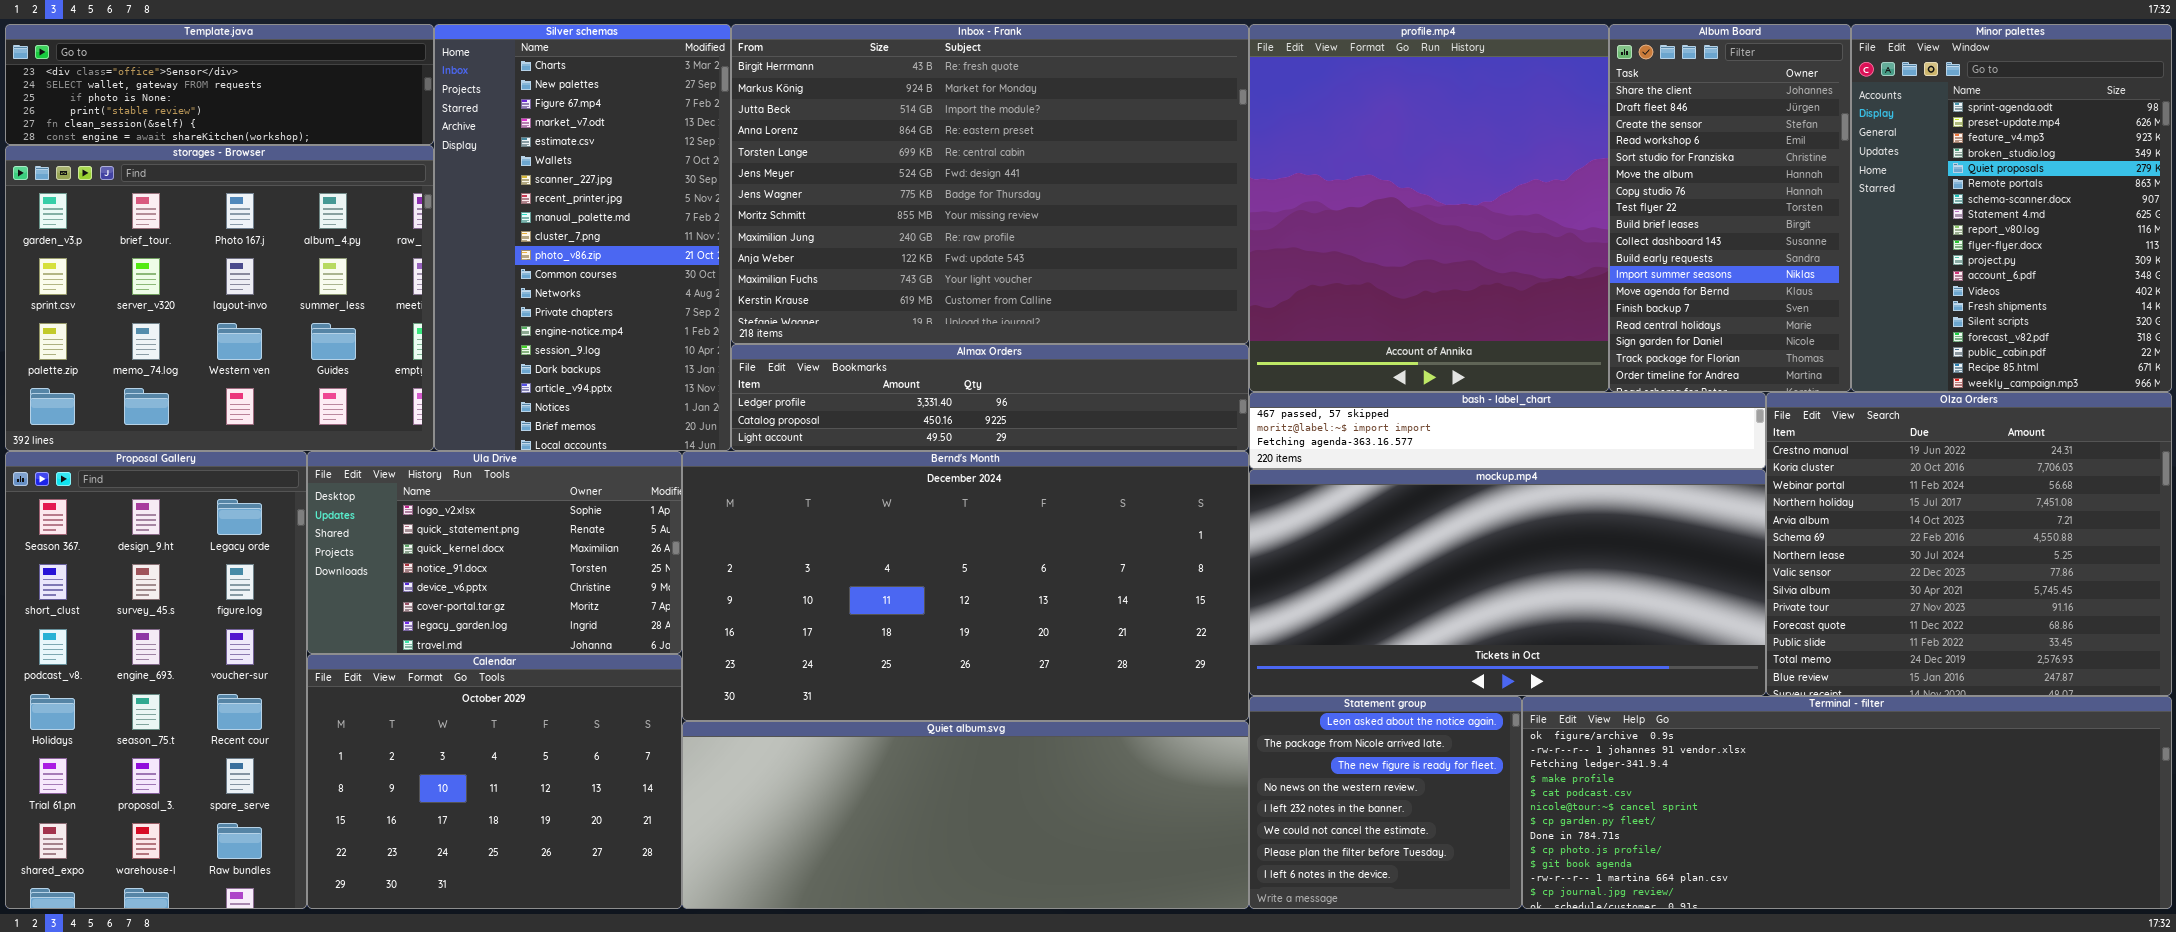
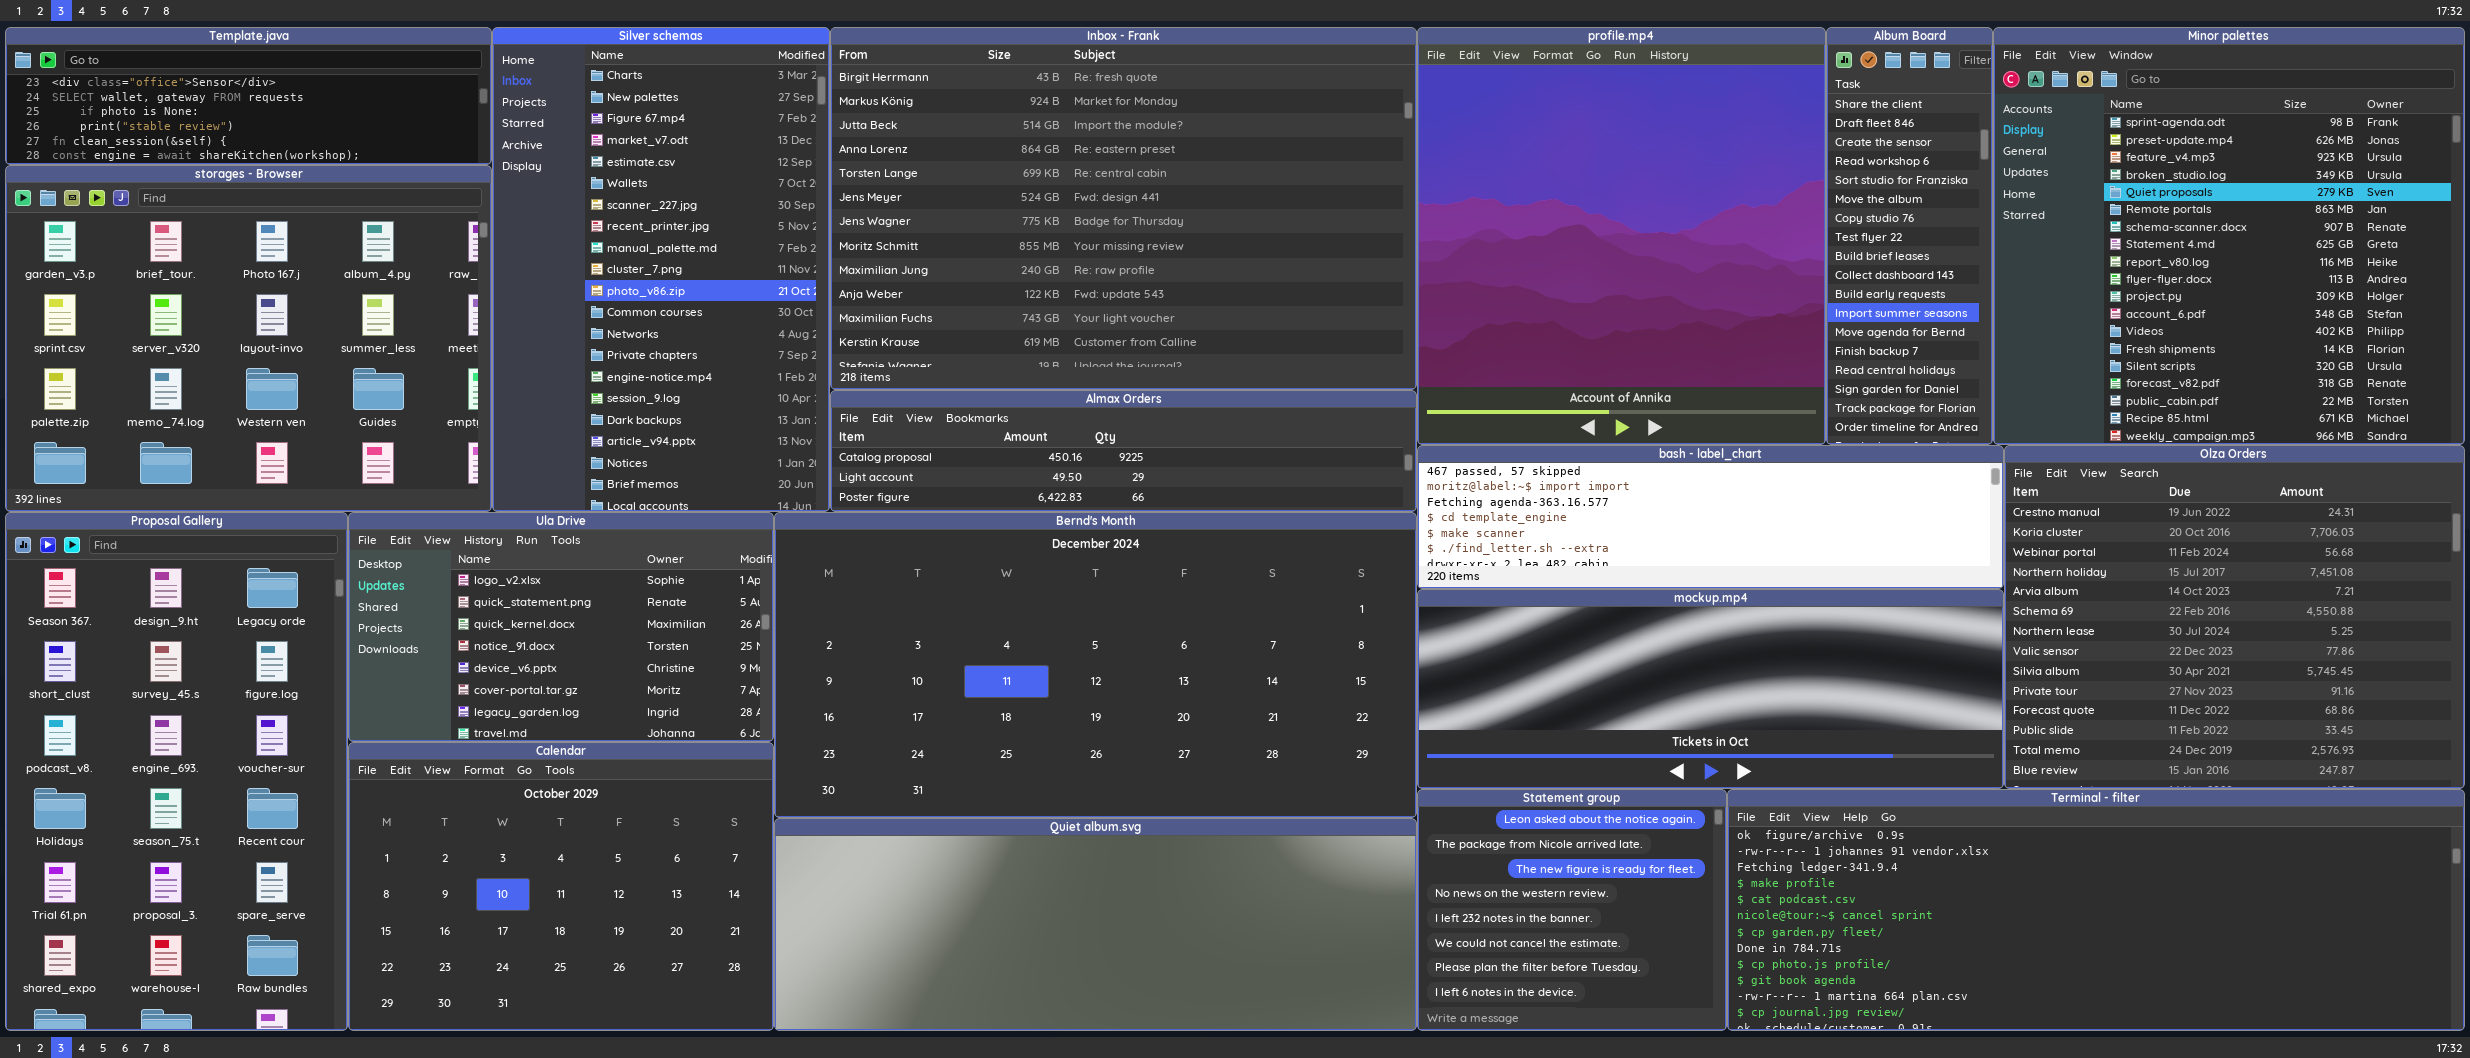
Album Board: [1609,24,1851,392] -> [1826,27,1993,445], resized
Minor palettes: [1851,24,2172,392] -> [1993,27,2465,445], resized
Almax Orders: [731,344,1249,451] -> [830,390,1417,512], scrolled down 1 row
bash - label_chart: [1249,392,1766,469] -> [1417,445,2004,589], resized
mockup.mp4: [1249,469,1766,696] -> [1417,589,2004,789], resized

